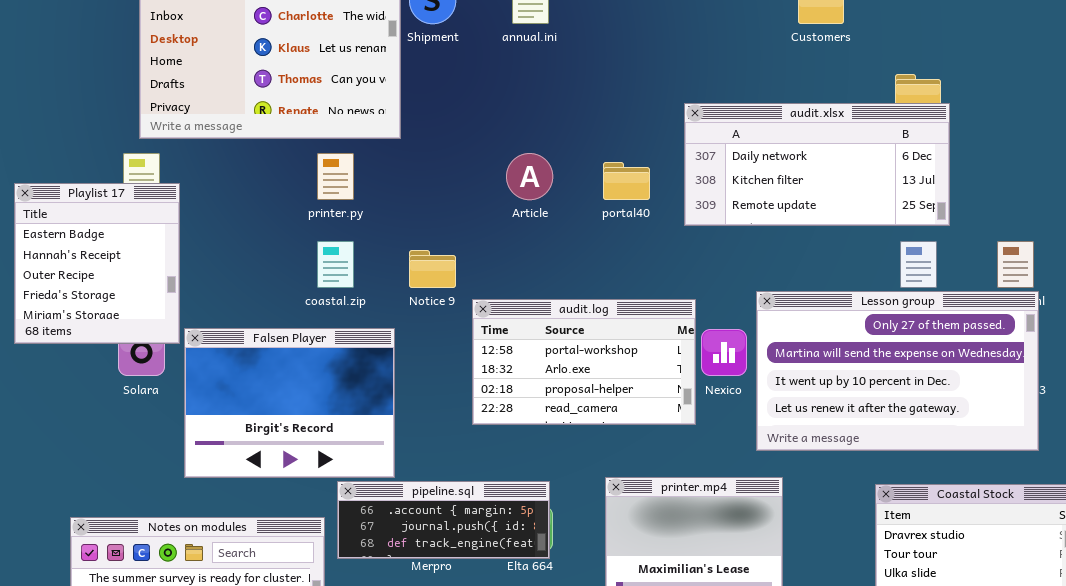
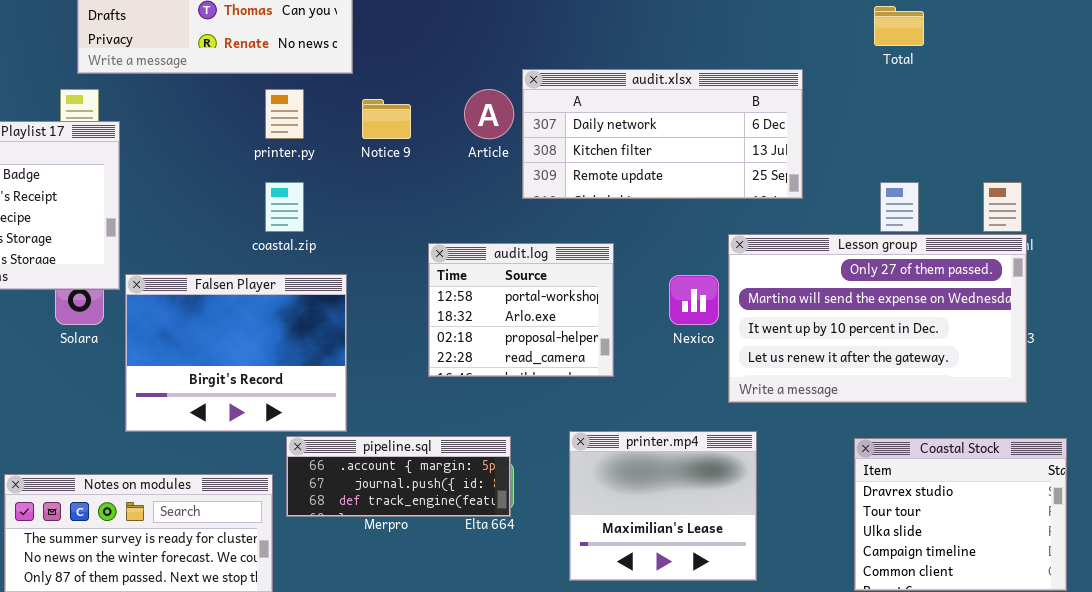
audit.xlsx: [684,103,950,226] -> [522,69,803,199], moved
Notice 9: [409,250,456,288] -> [362,99,411,139], moved
audit.log: [472,299,696,425] -> [428,243,614,377], resized

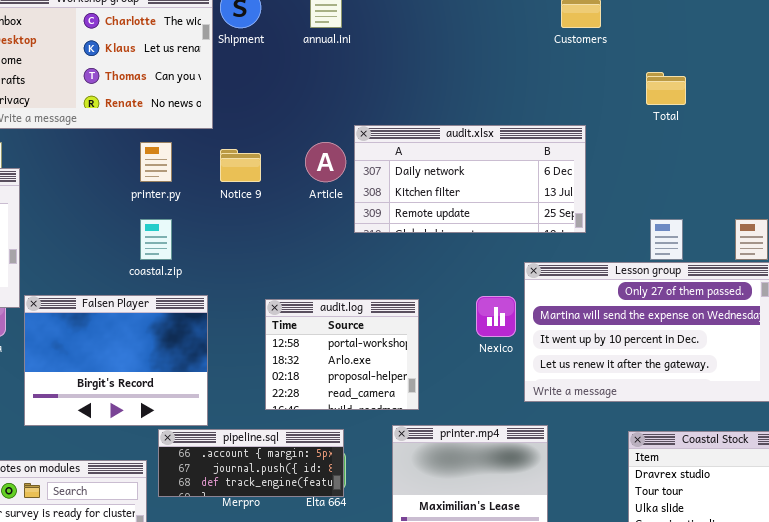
audit.log: [428,243,614,377] -> [265,299,419,410], moved

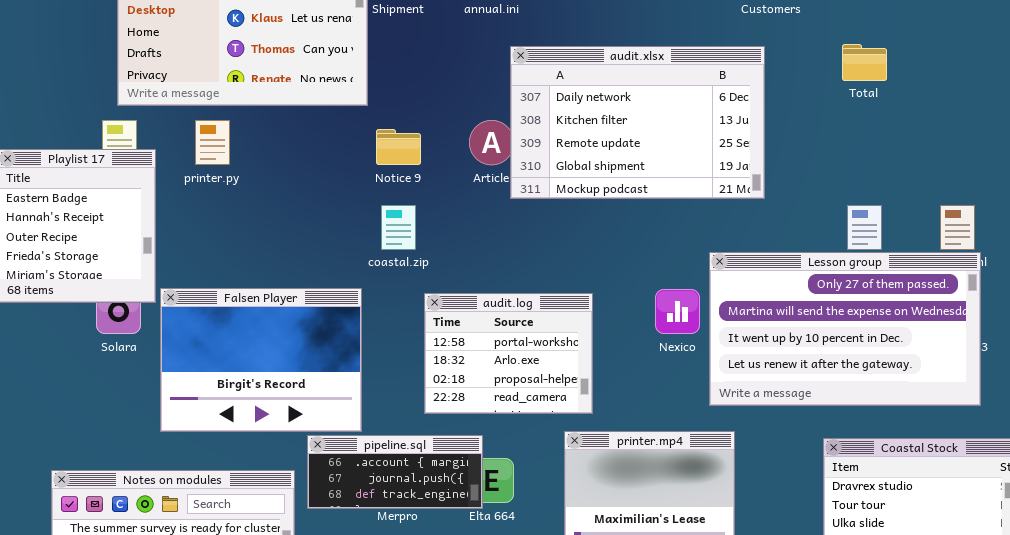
audit.xlsx: [354,125,586,233] -> [510,46,765,199], moved, resized
printer.py: [140,142,172,182] -> [195,120,230,165], moved
coastal.zip: [140,219,172,260] -> [381,205,416,250], moved
pipeline.sql: [158,429,344,497] -> [307,435,483,509], resized

